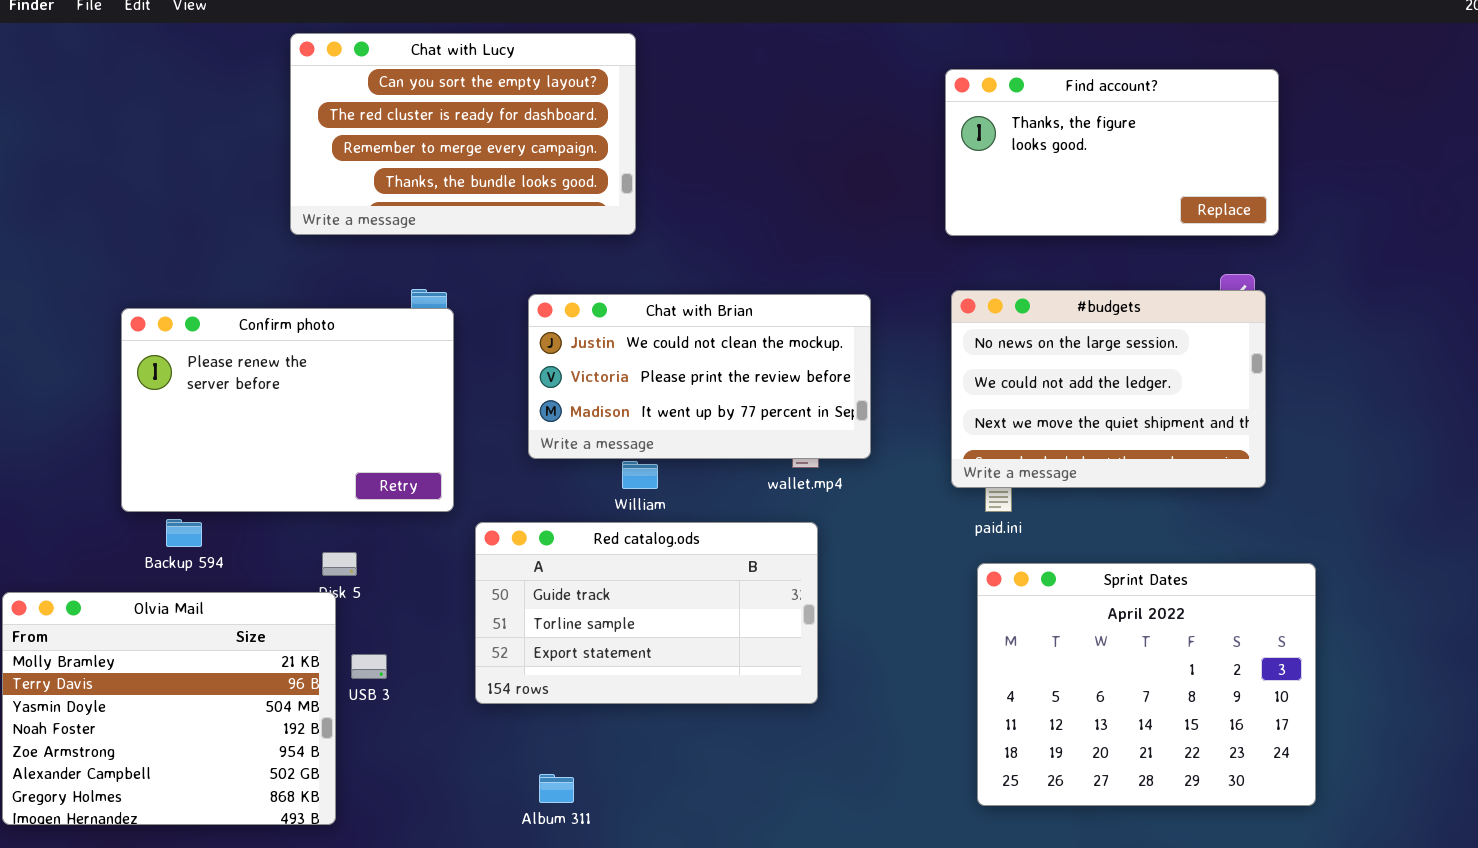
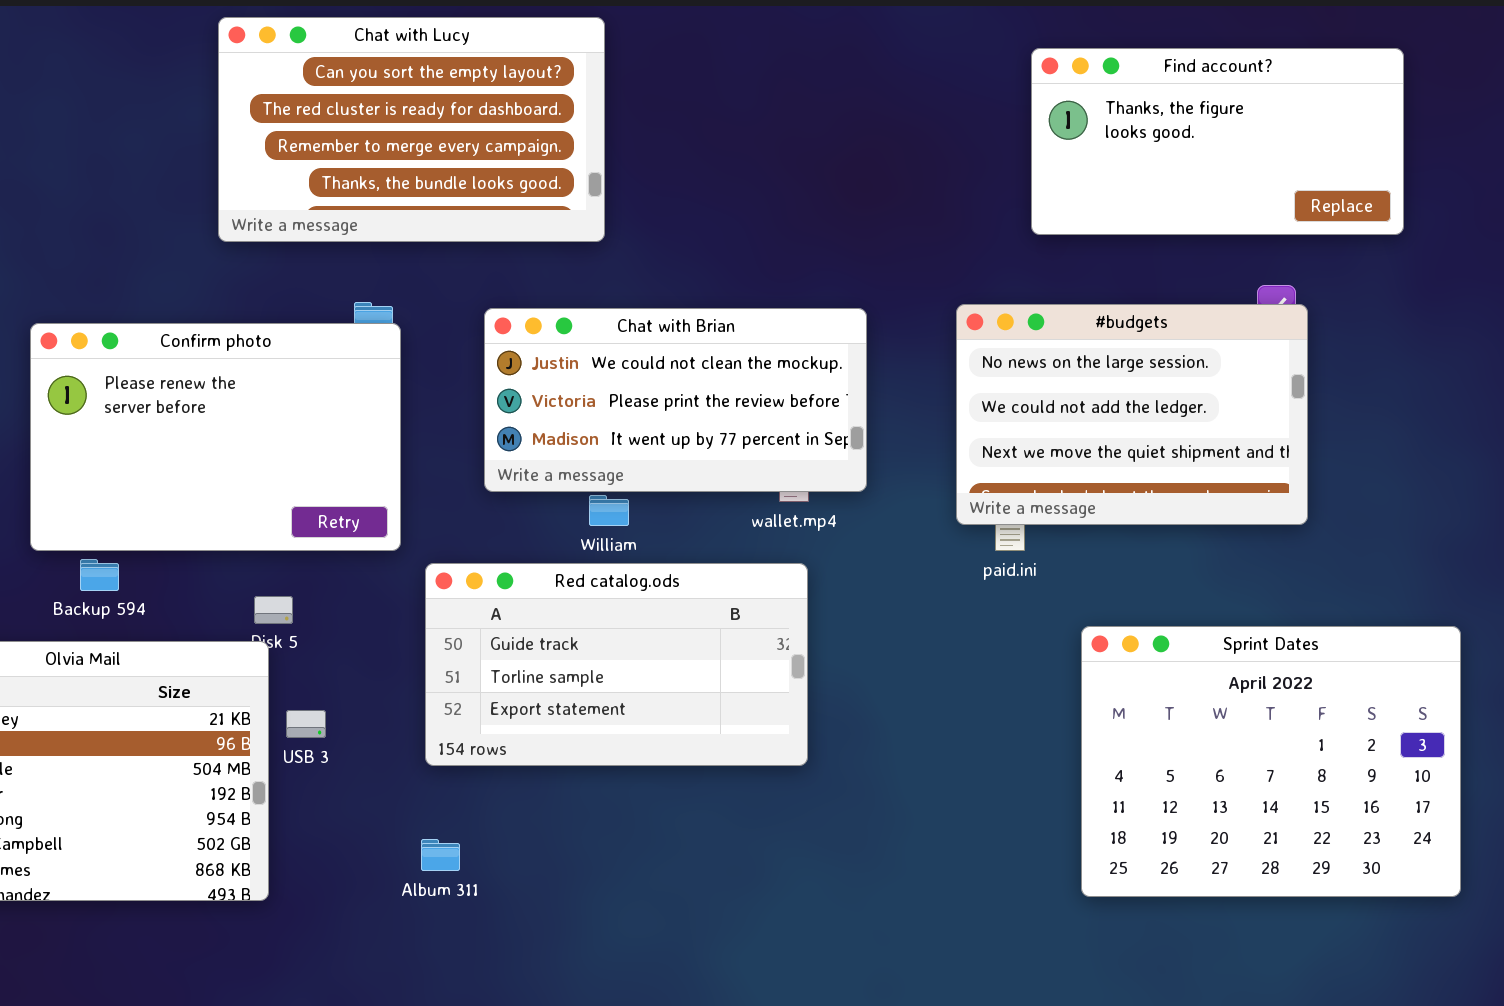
Find account?: [945,69,1279,236] -> [1031,48,1404,235], moved
Sprint Dates: [977,563,1316,806] -> [1081,626,1461,897], moved
Album 311: [539,774,574,803] -> [421,839,460,871], moved

